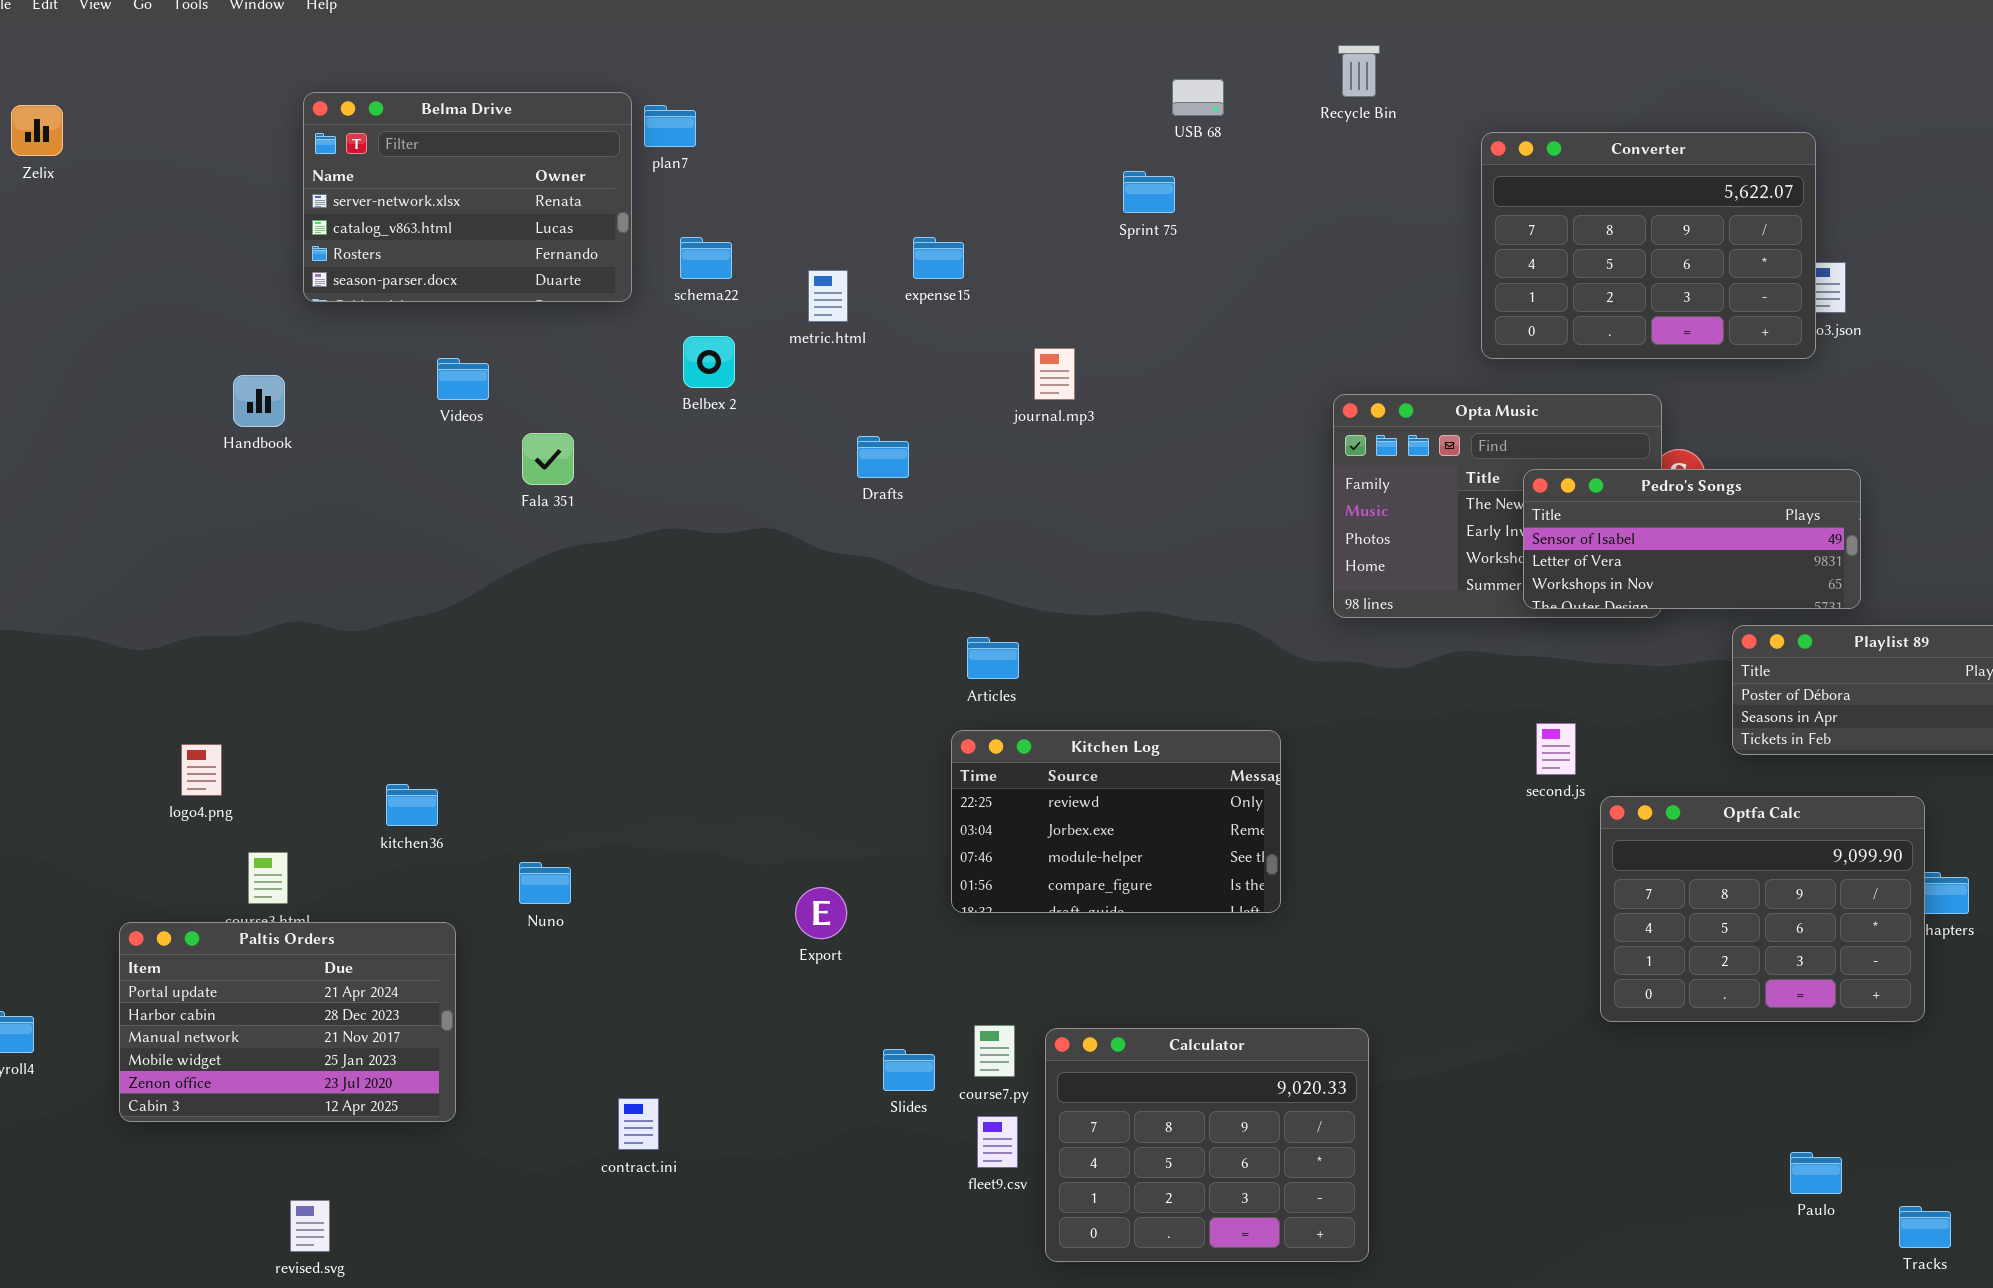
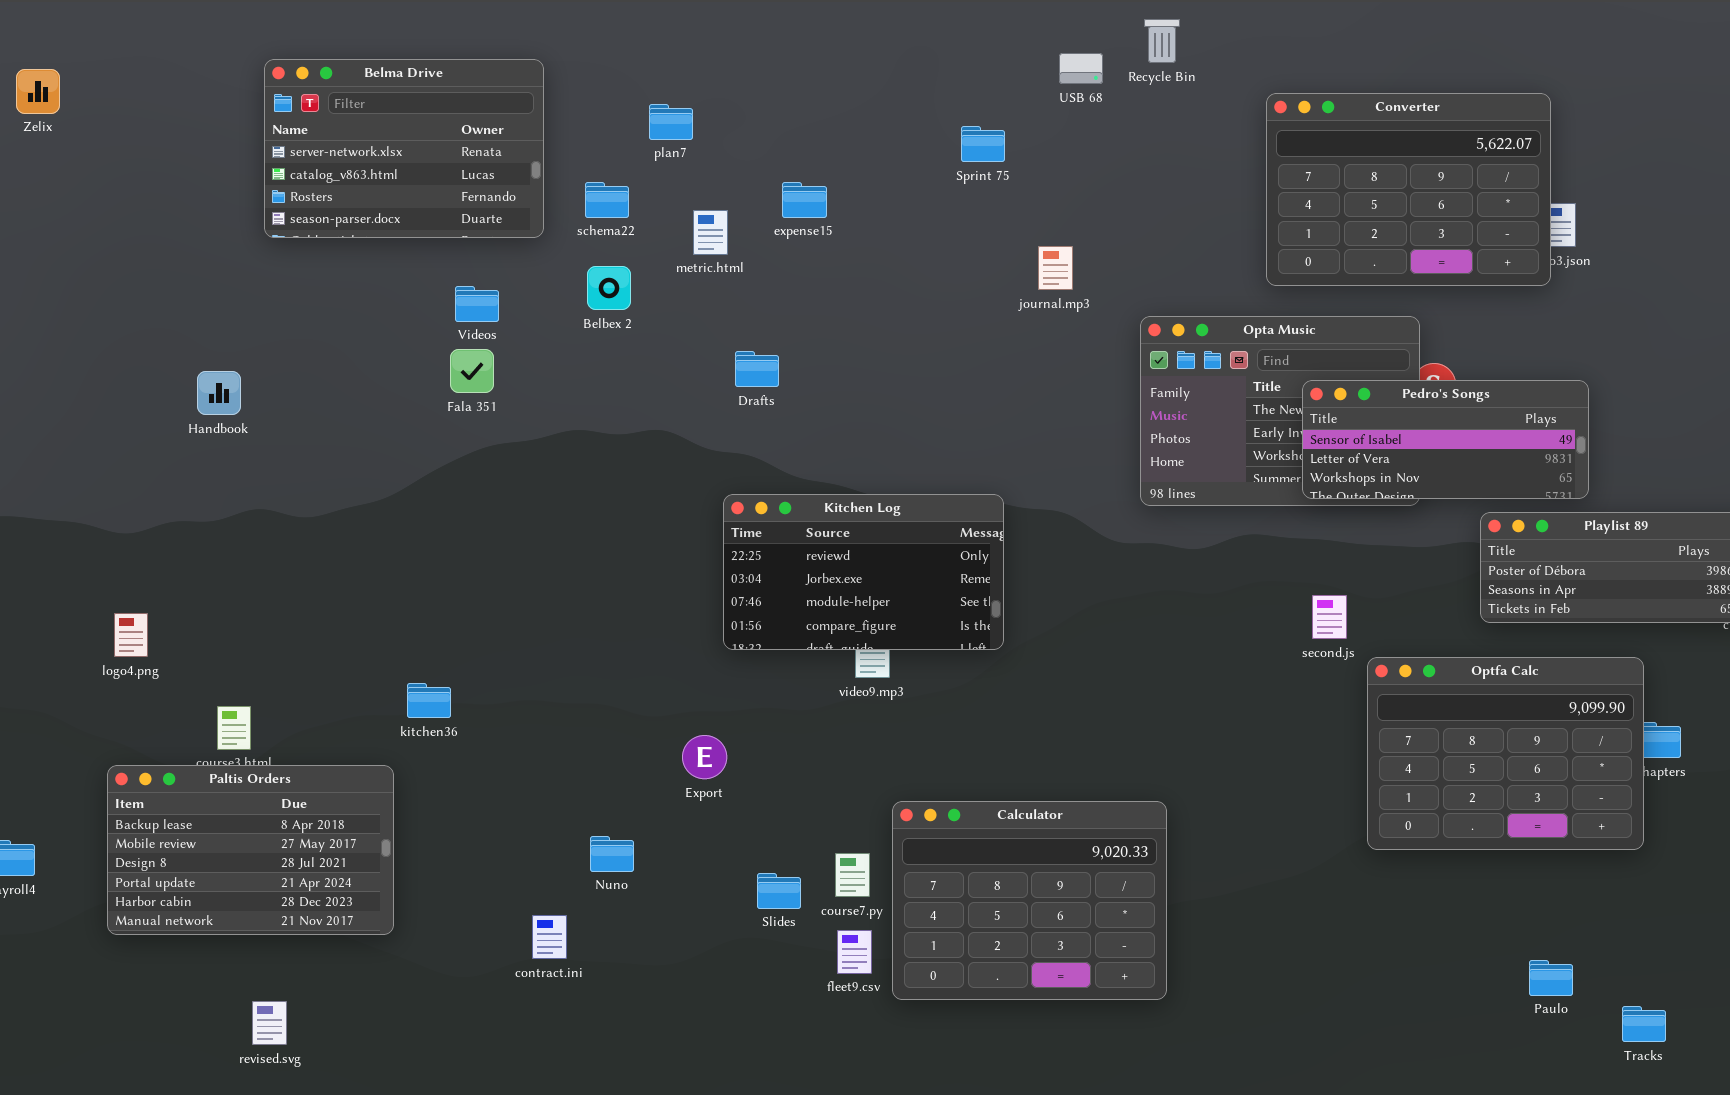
USB 68: [1172,79,1224,116] -> [1059,53,1103,84], moved
plan7: [644,105,696,147] -> [649,104,693,140], moved
journal.mp3: [1034,348,1075,400] -> [1038,246,1073,290], moved
Videos: [437,358,489,400] -> [455,286,499,322], moved
Handbook: [233,375,285,427] -> [197,371,241,415], moved
Kitchen Log: [951,730,1281,913] -> [723,494,1004,650], moved
logo4.png: [181,744,222,796] -> [114,613,148,657], moved
kitchen36: [386,784,438,826] -> [407,683,451,718], moved
Nuno: [519,862,571,904] -> [590,836,634,872], moved
Paltis Orders: [119,922,456,1122] -> [107,765,394,935], scrolled up 3 rows
Calculator: [1045,1028,1369,1262] -> [892,801,1167,1000], moved

